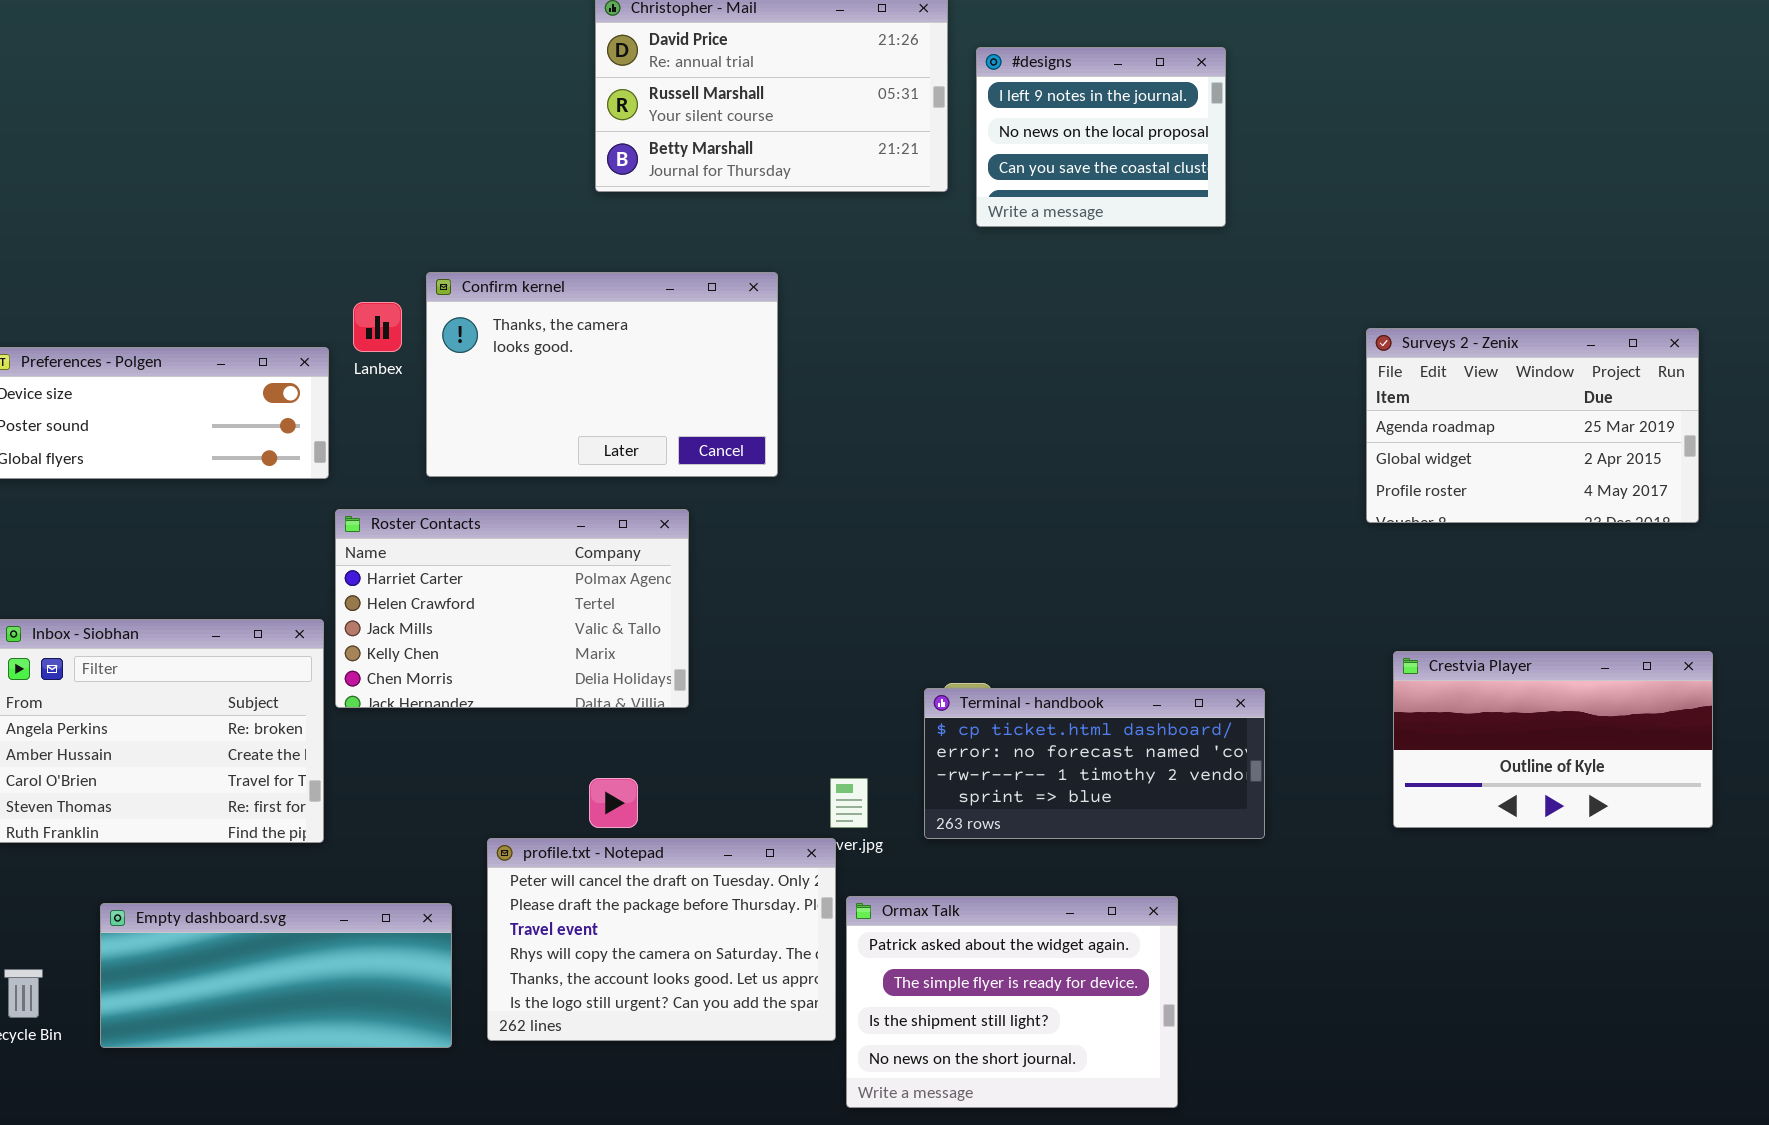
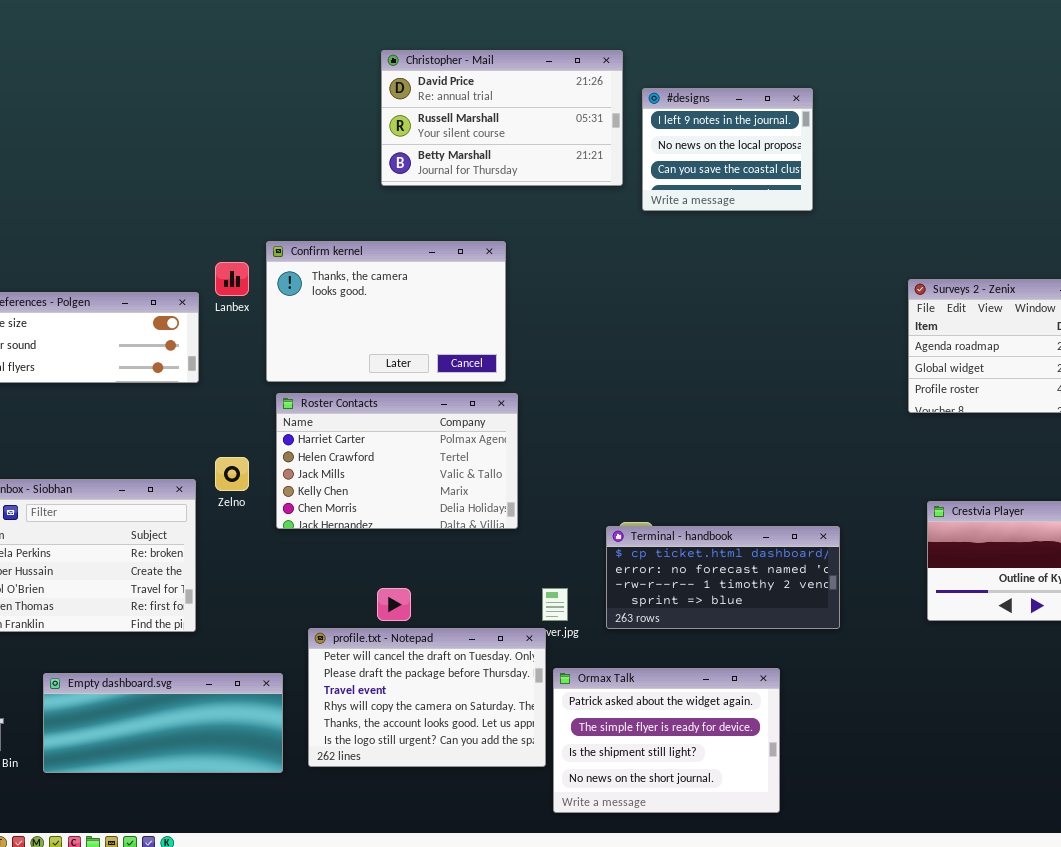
Roster Contacts: [335,509,689,708] -> [276,393,518,529], moved

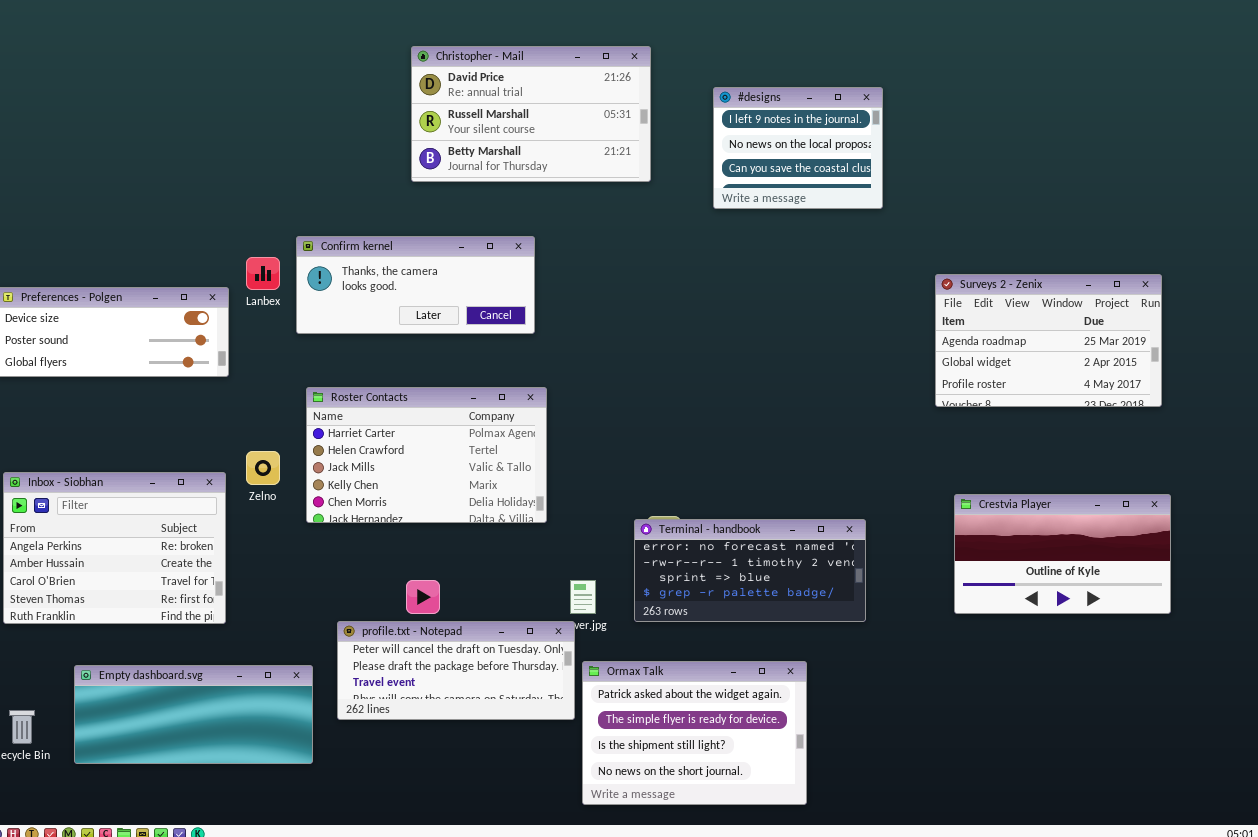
#designs: [642,88,813,211] -> [713,87,883,209], moved
Confirm kernel: [266,241,506,382] -> [296,236,535,334], resized
Terminal - handbook: [606,526,840,629] -> [634,519,866,622], scrolled down 1 row
profile.txt - Notepad: [308,628,546,767] -> [337,621,575,720], resized

